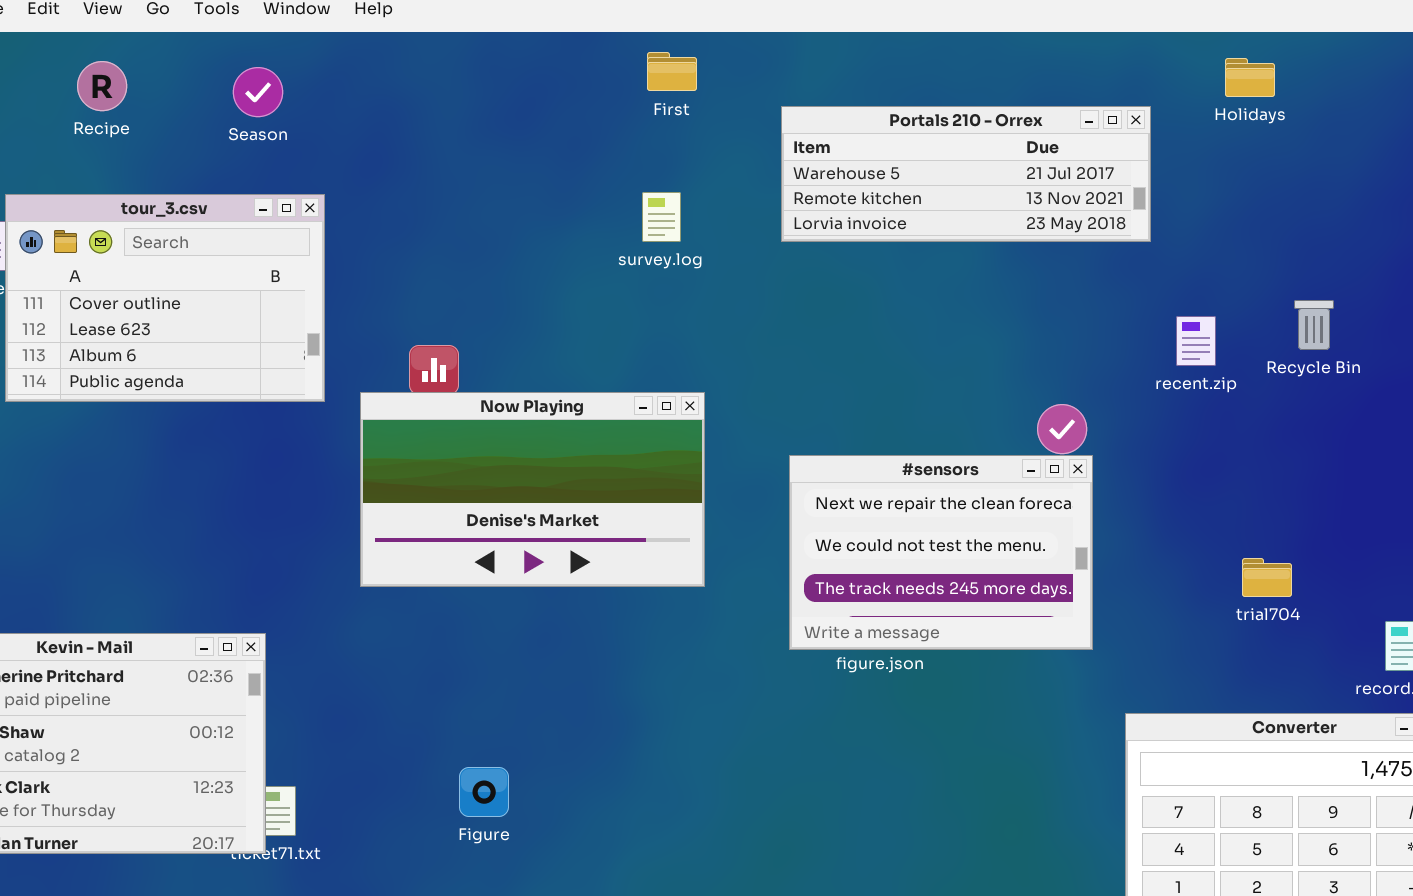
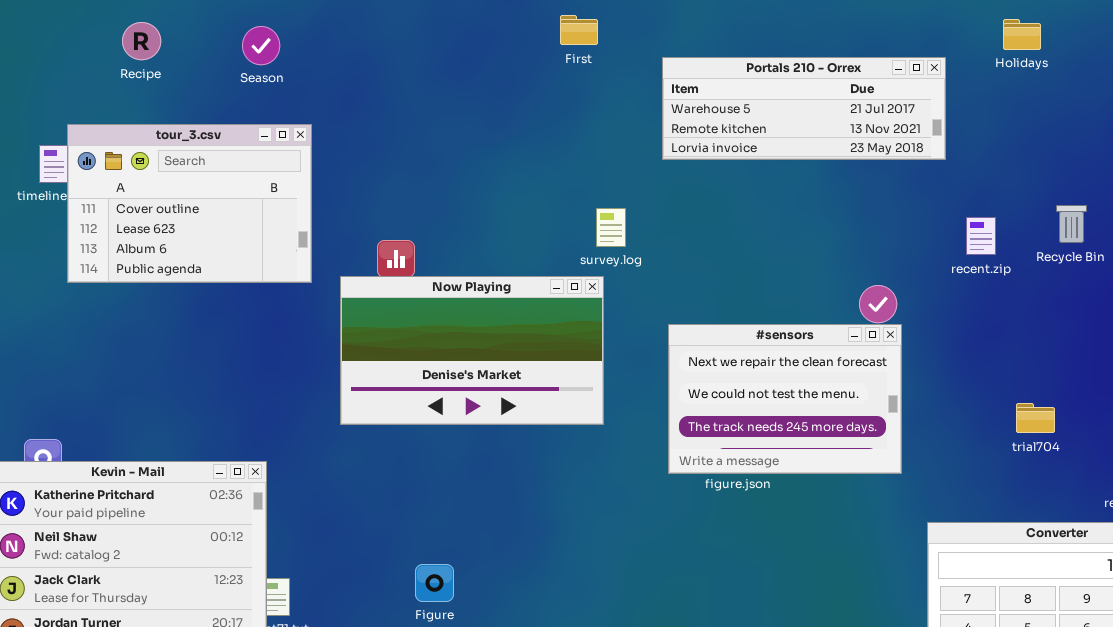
survey.log: [642,192,681,242] -> [596,208,626,247], moved

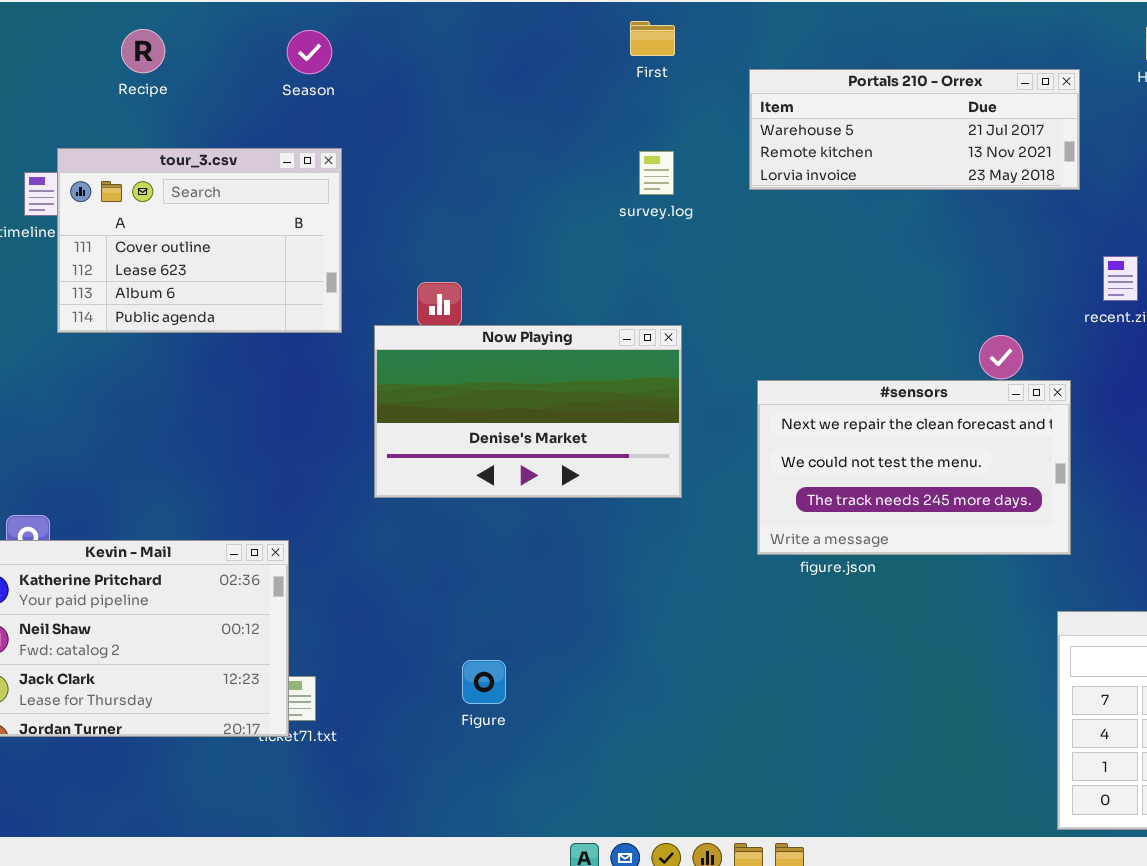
Season: [242,26,280,65] -> [287,30,332,74], moved
survey.log: [596,208,626,247] -> [639,151,674,195], moved
#sensors: [668,324,902,474] -> [757,380,1071,555], resized

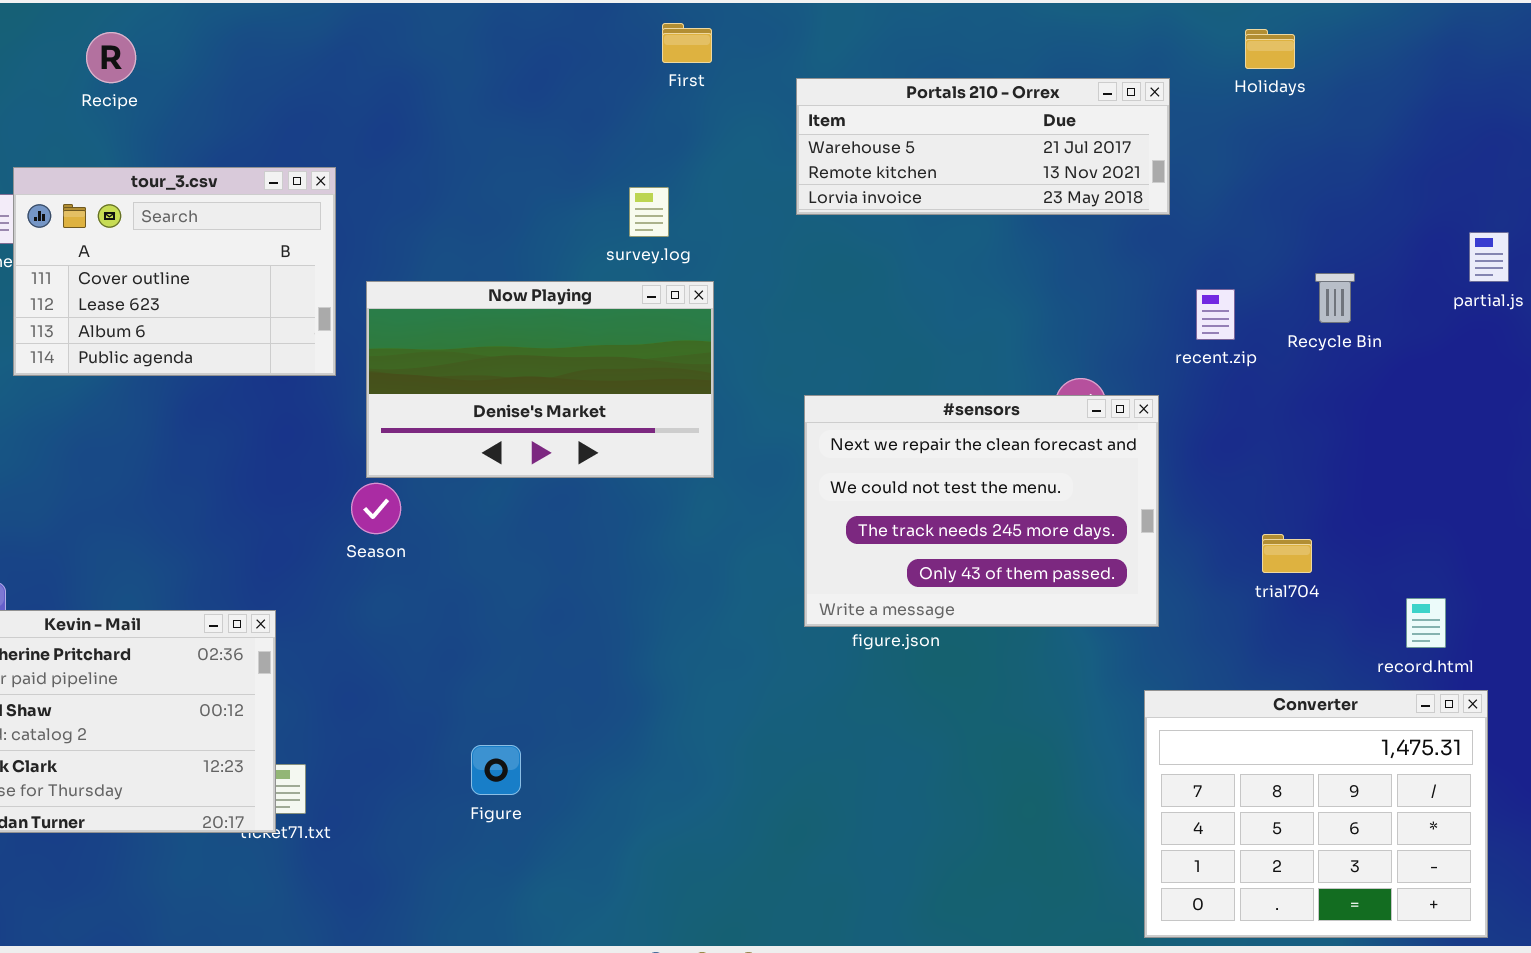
Season: [287,30,332,74] -> [351,483,401,534], moved
survey.log: [639,151,674,195] -> [629,187,669,237], moved
Now Playing: [374,325,682,498] -> [366,281,714,478], moved
#sensors: [757,380,1071,555] -> [804,395,1159,627], resized

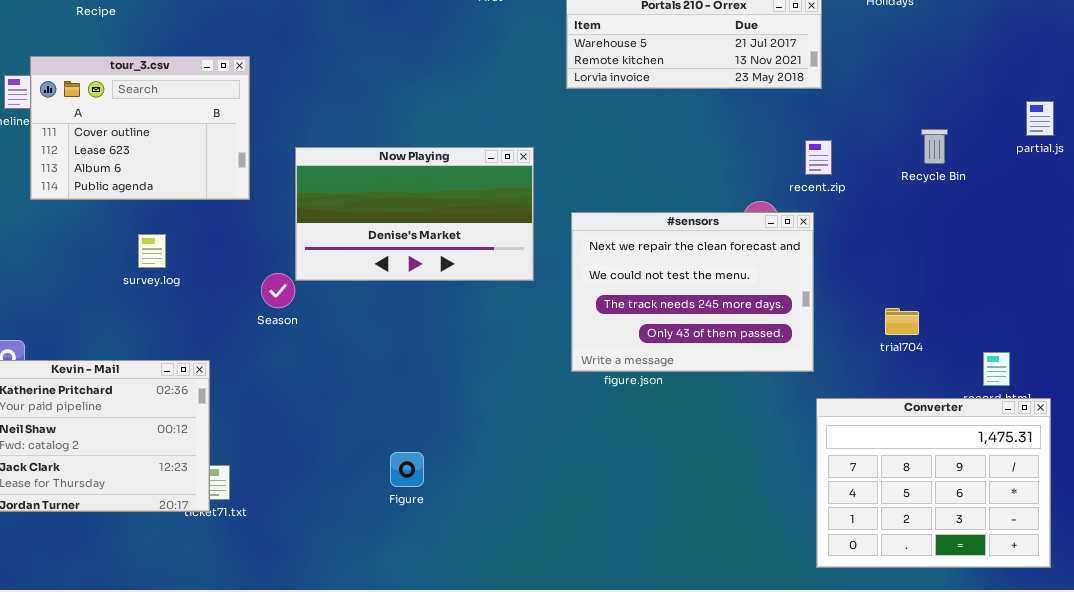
survey.log: [629,187,669,237] -> [138,234,166,268], moved
Now Playing: [366,281,714,478] -> [295,147,534,281], moved
recent.zip: [1196,289,1235,340] -> [805,140,832,175], moved
Converter: [1144,690,1488,938] -> [816,398,1051,568], moved
Figure: [471,745,521,795] -> [390,452,424,487], moved

